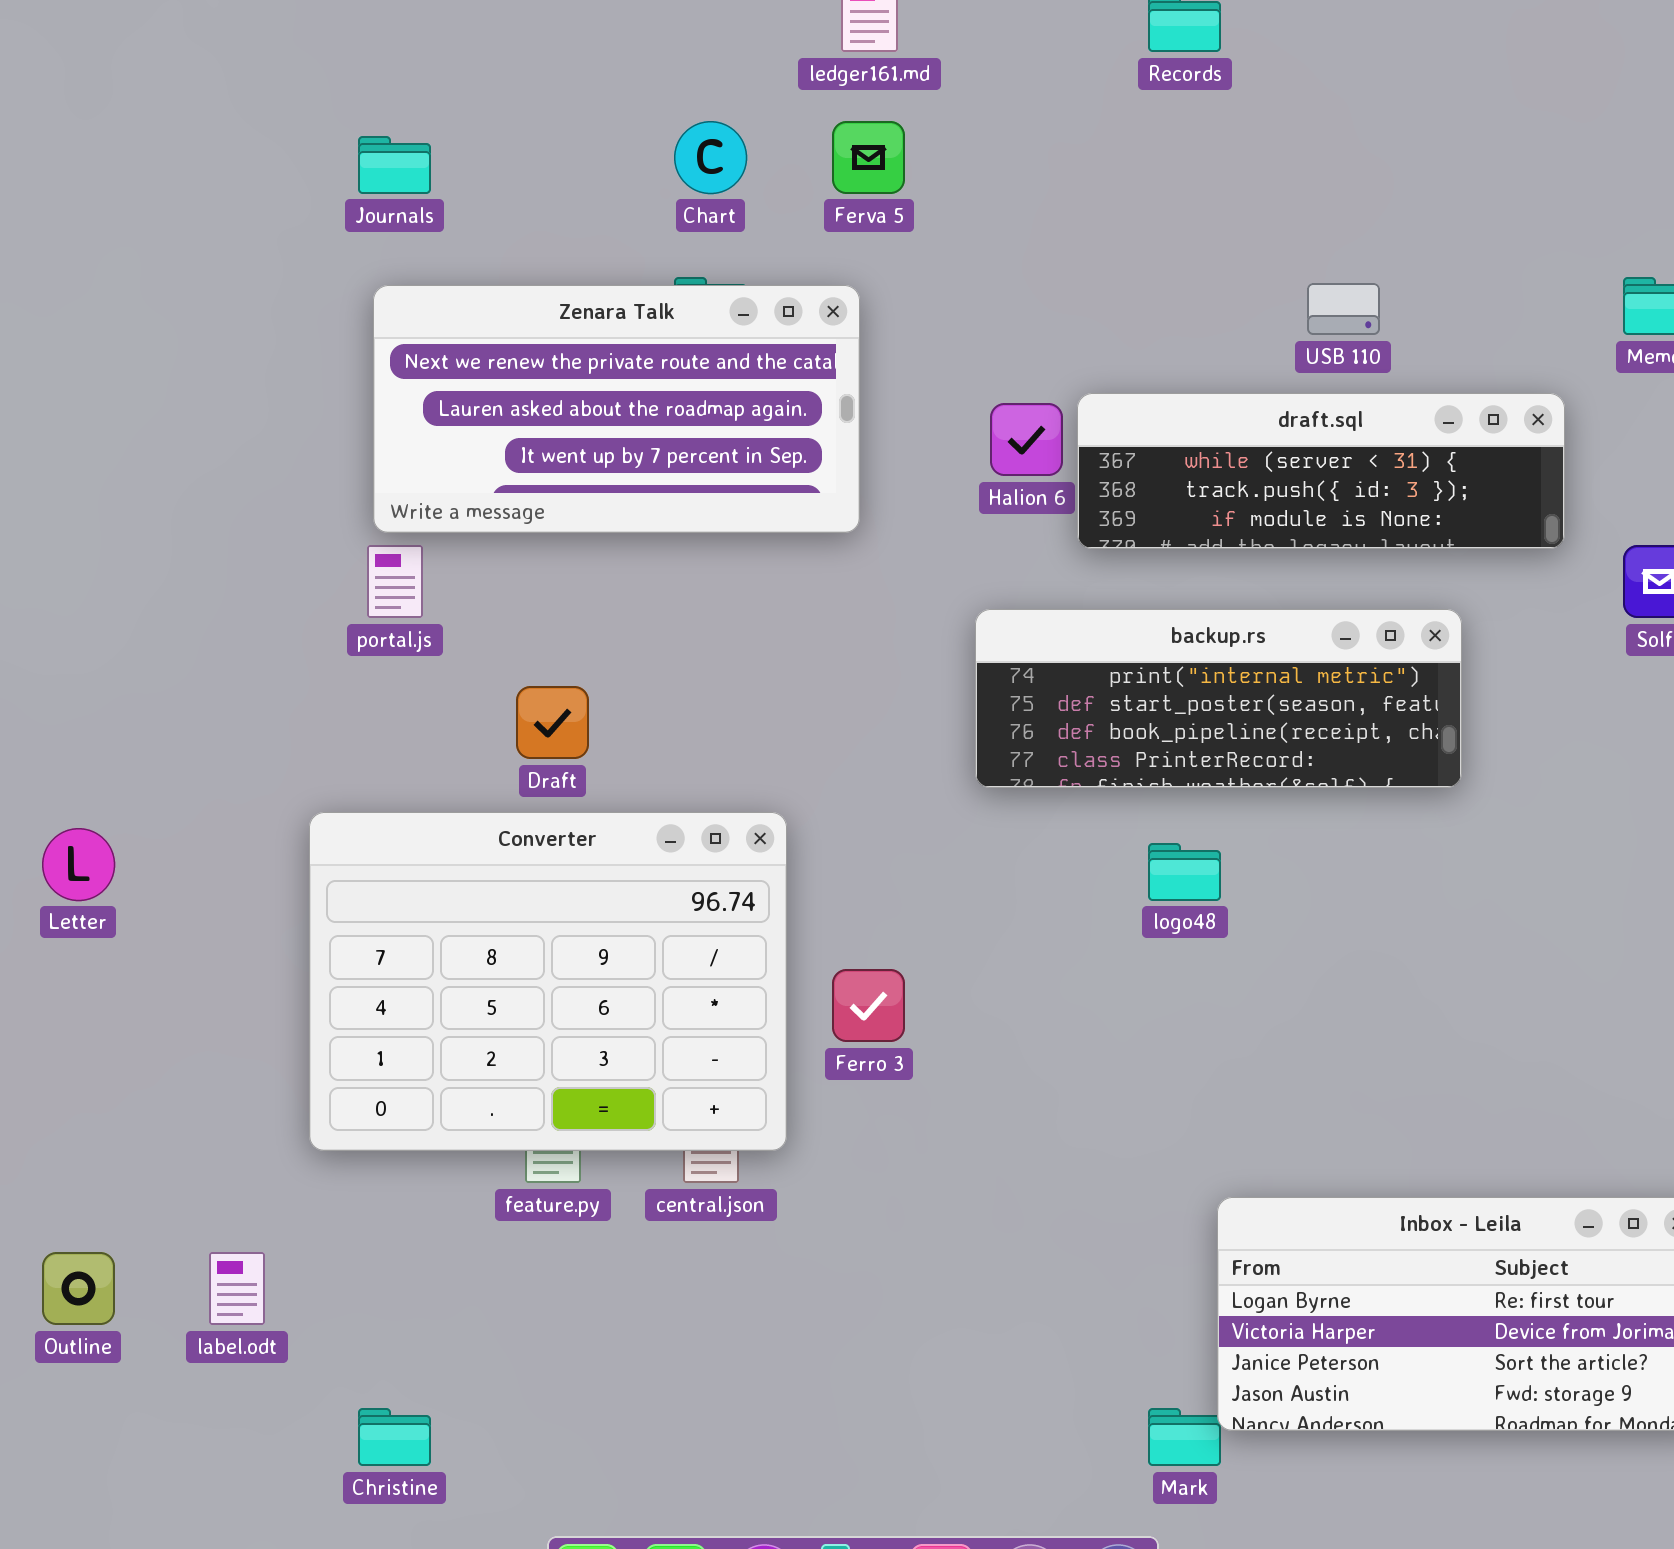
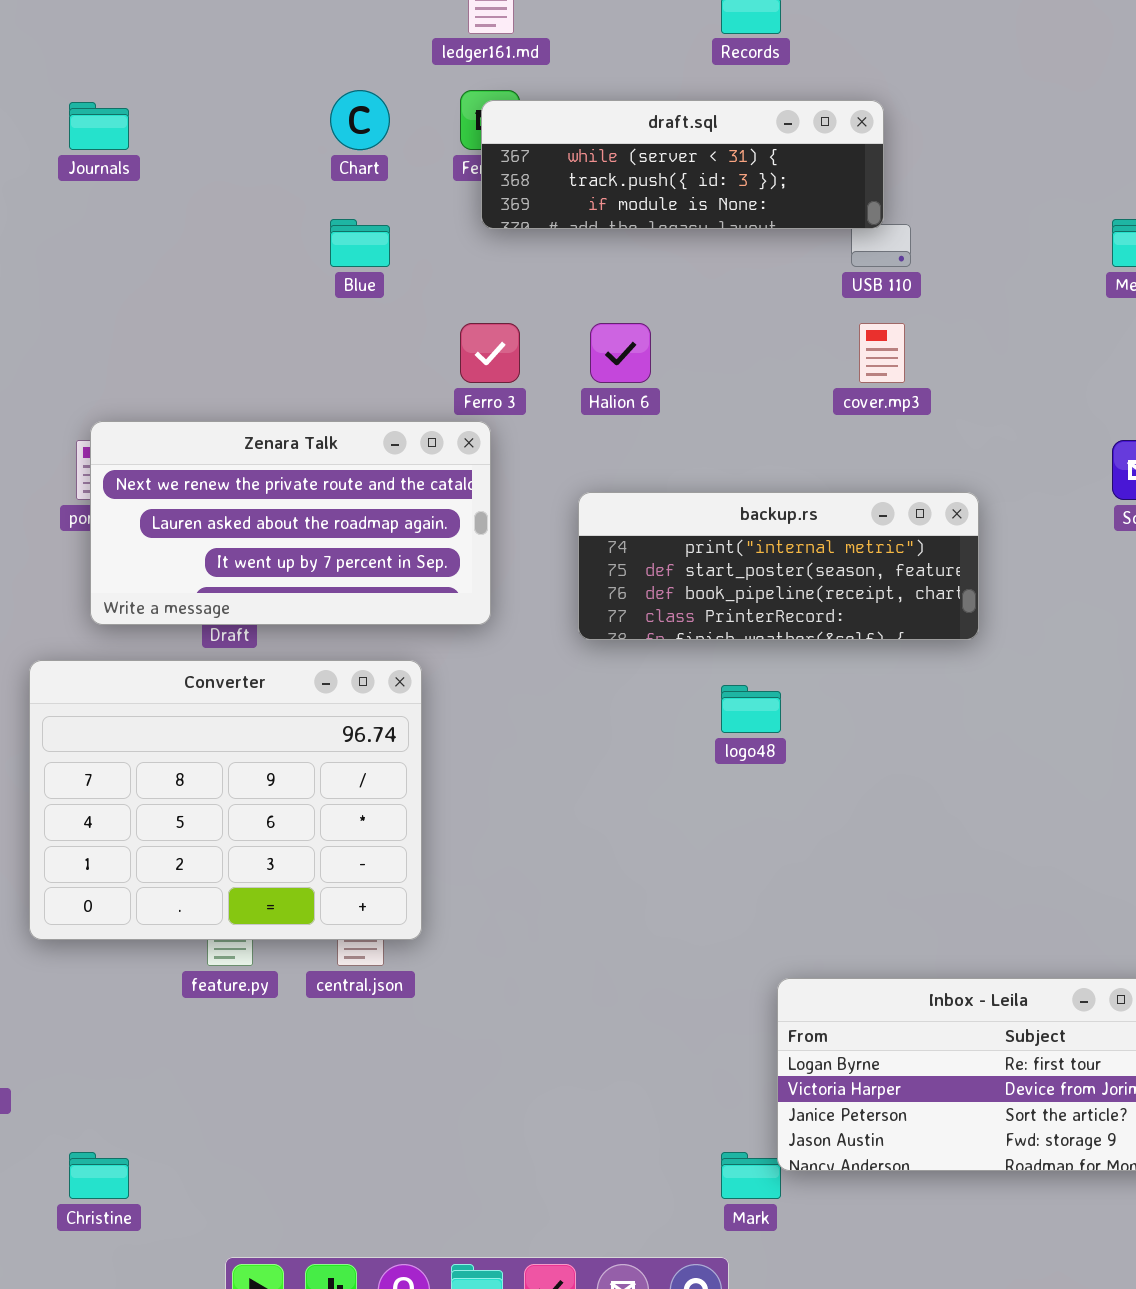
Zenara Talk: [373,285,860,533] -> [90,421,491,625], moved
draft.sql: [1077,393,1565,549] -> [481,100,884,229], moved
Ferro 3: [832,969,905,1042] -> [460,323,520,383], moved

